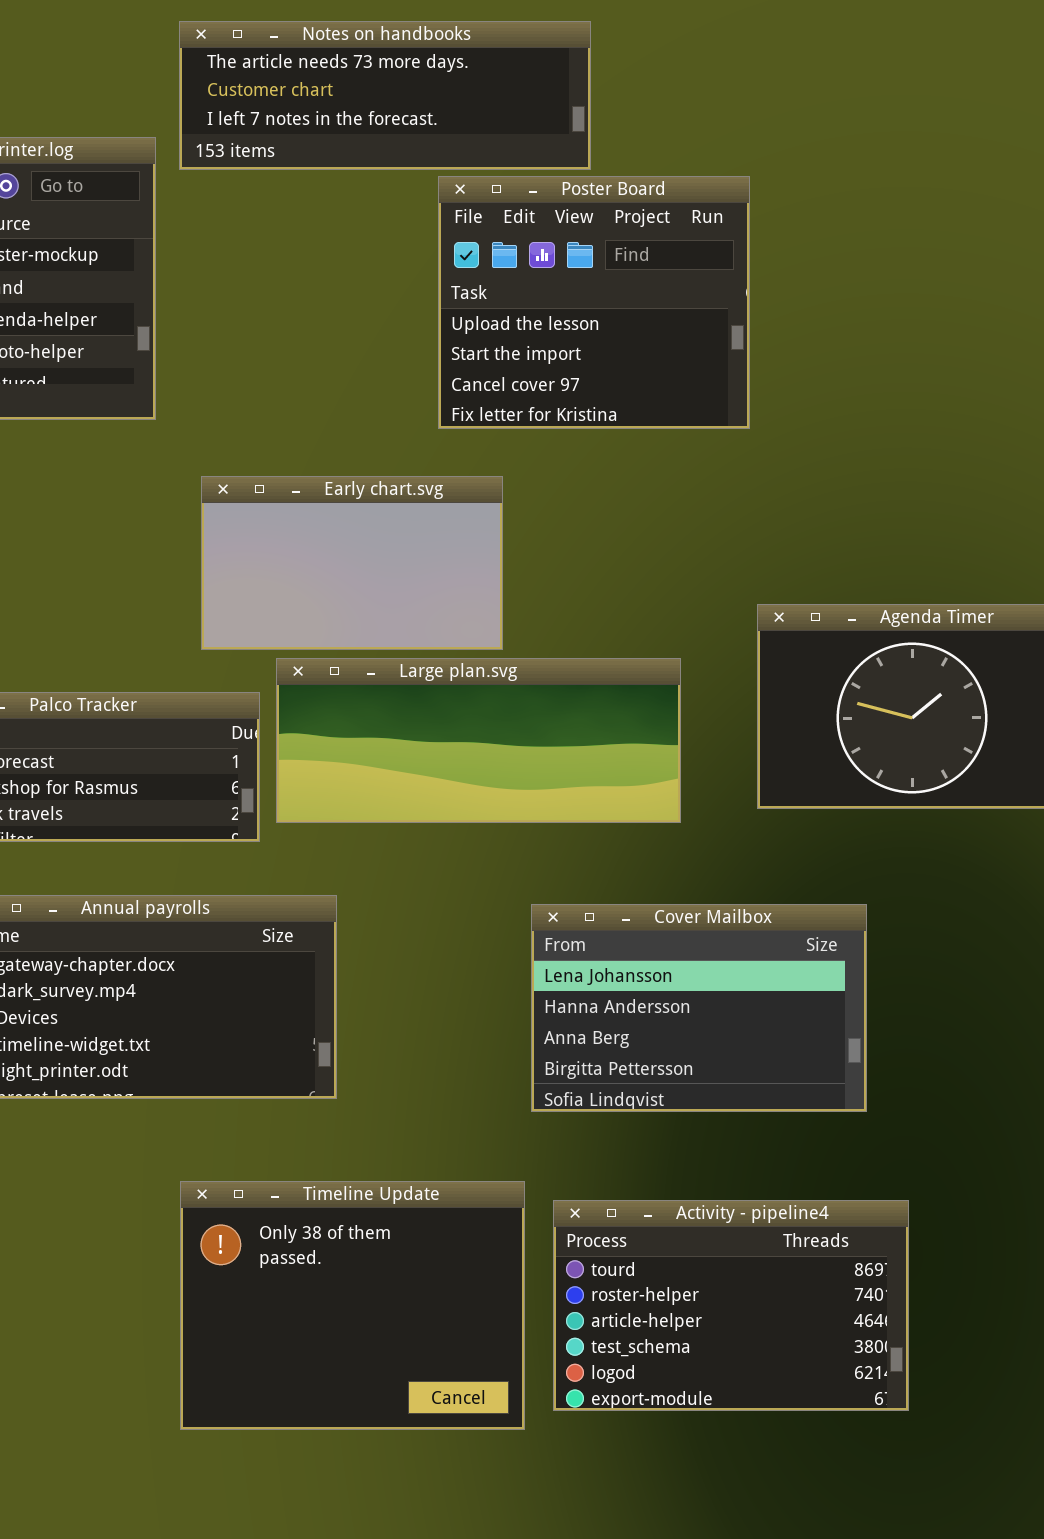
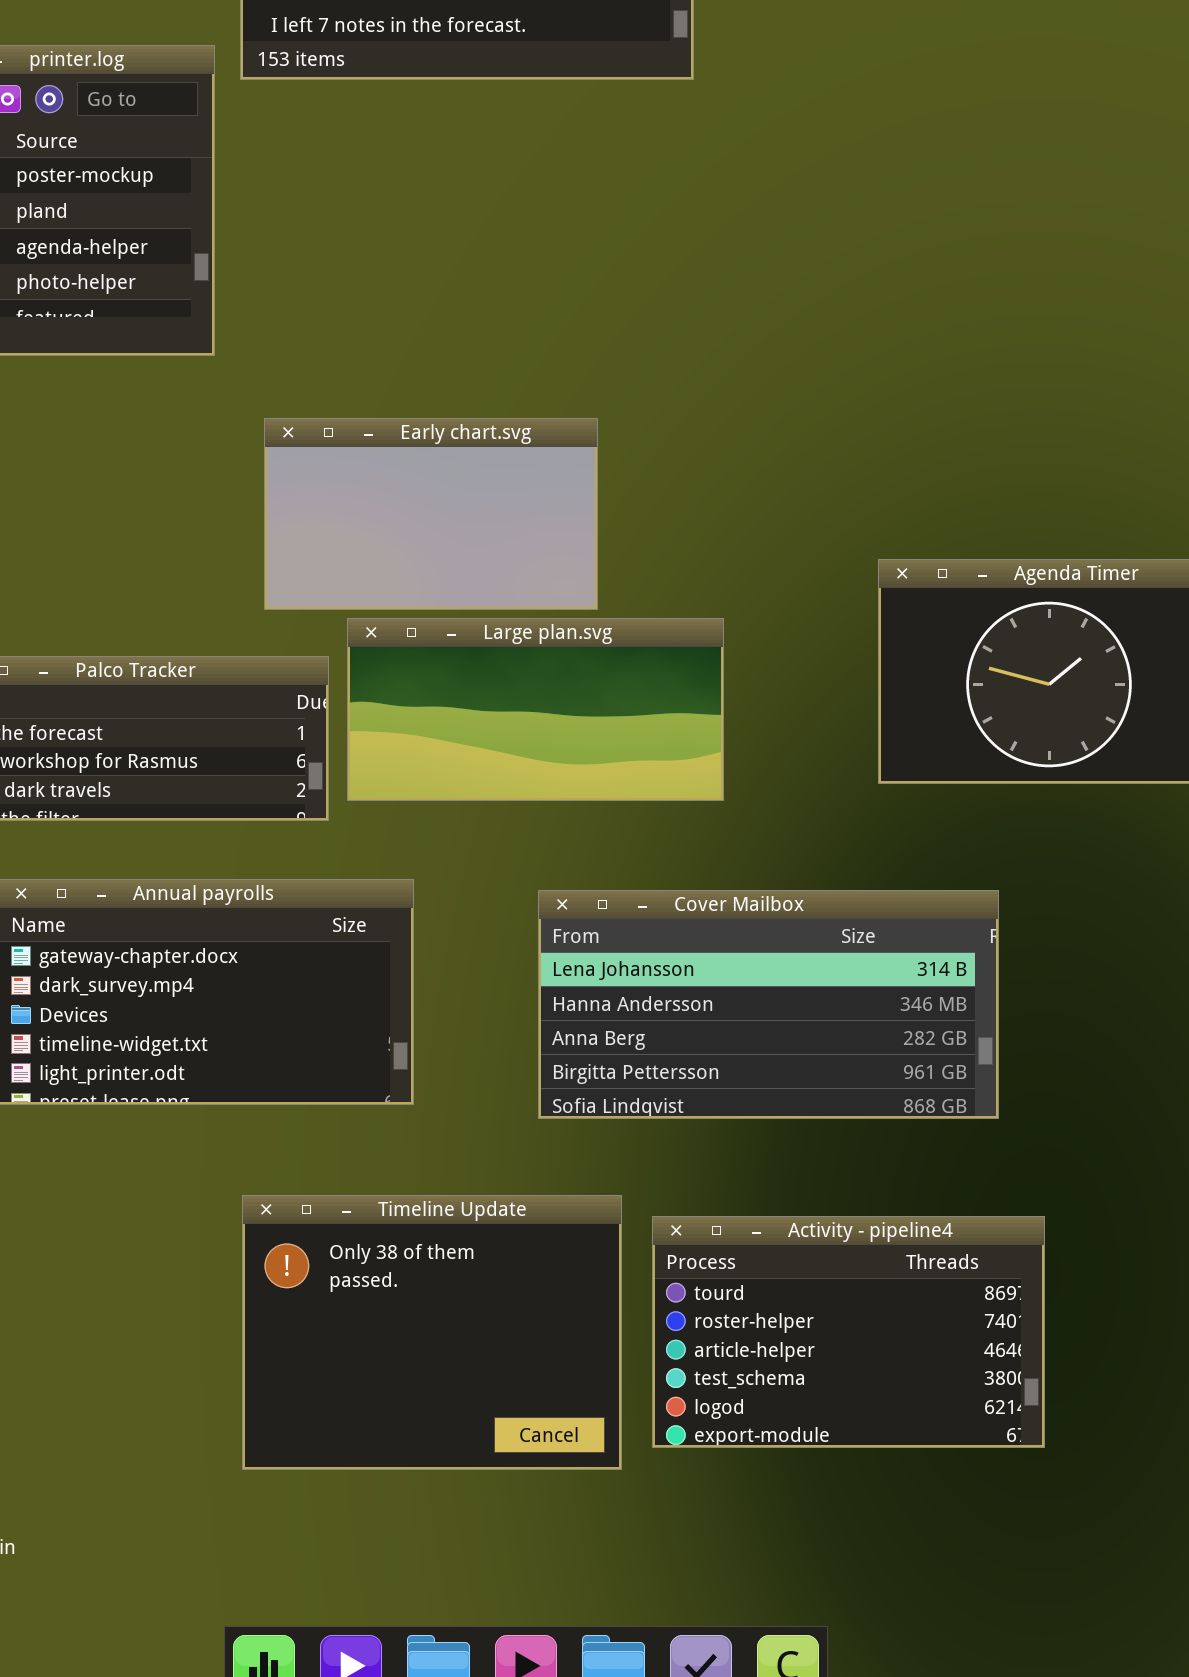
Poster Board: [438,176,750,429] -> none, closed
Large plan.svg: [276,658,681,823] -> [347,618,724,801], resized
Cover Mailbox: [531,904,867,1112] -> [538,890,999,1119], resized

